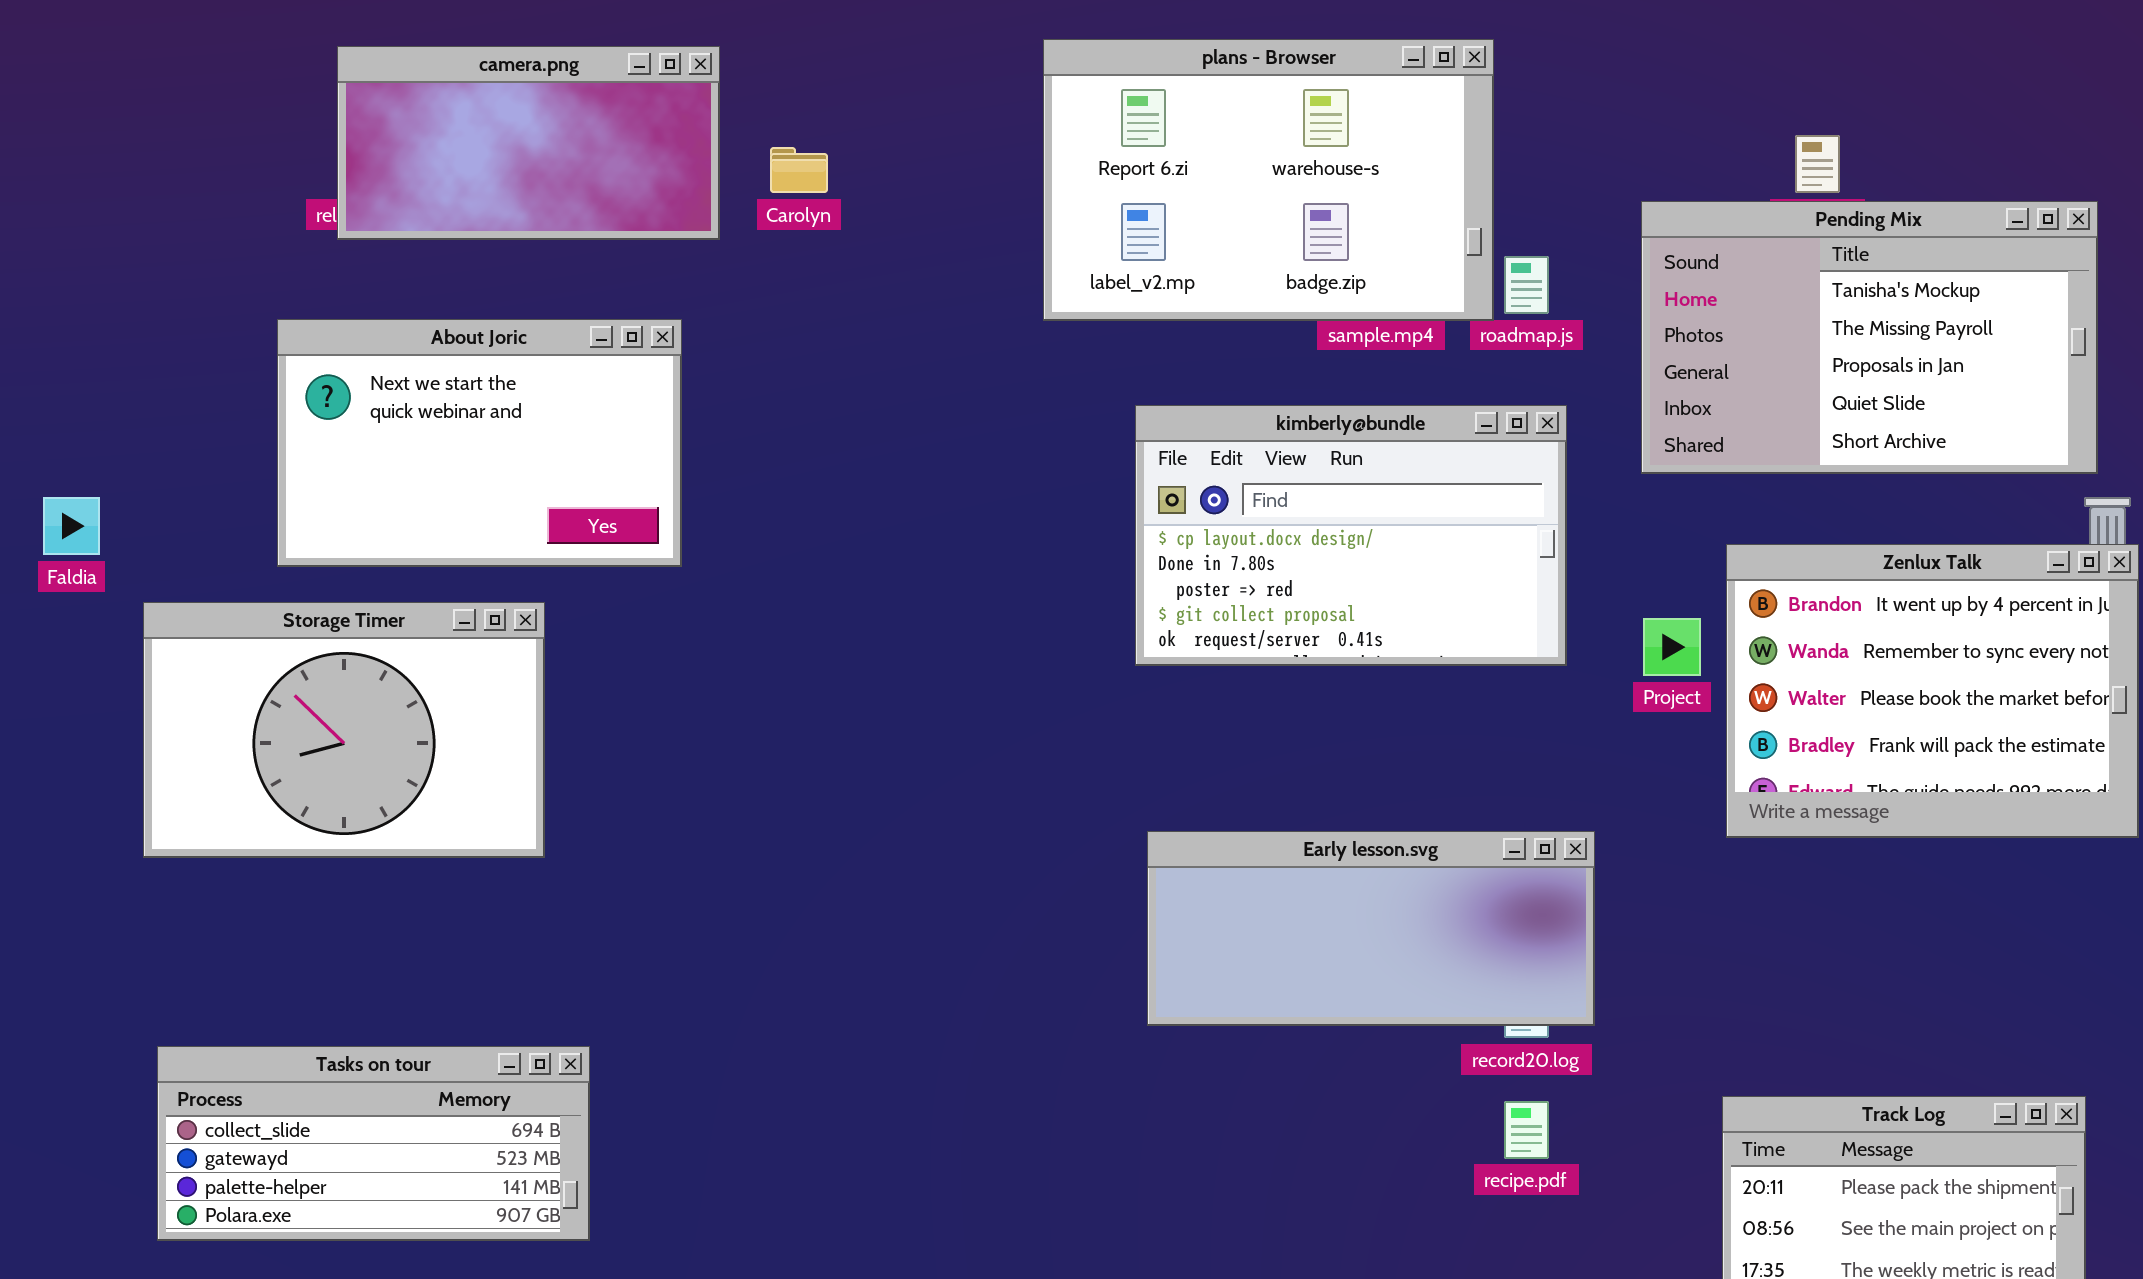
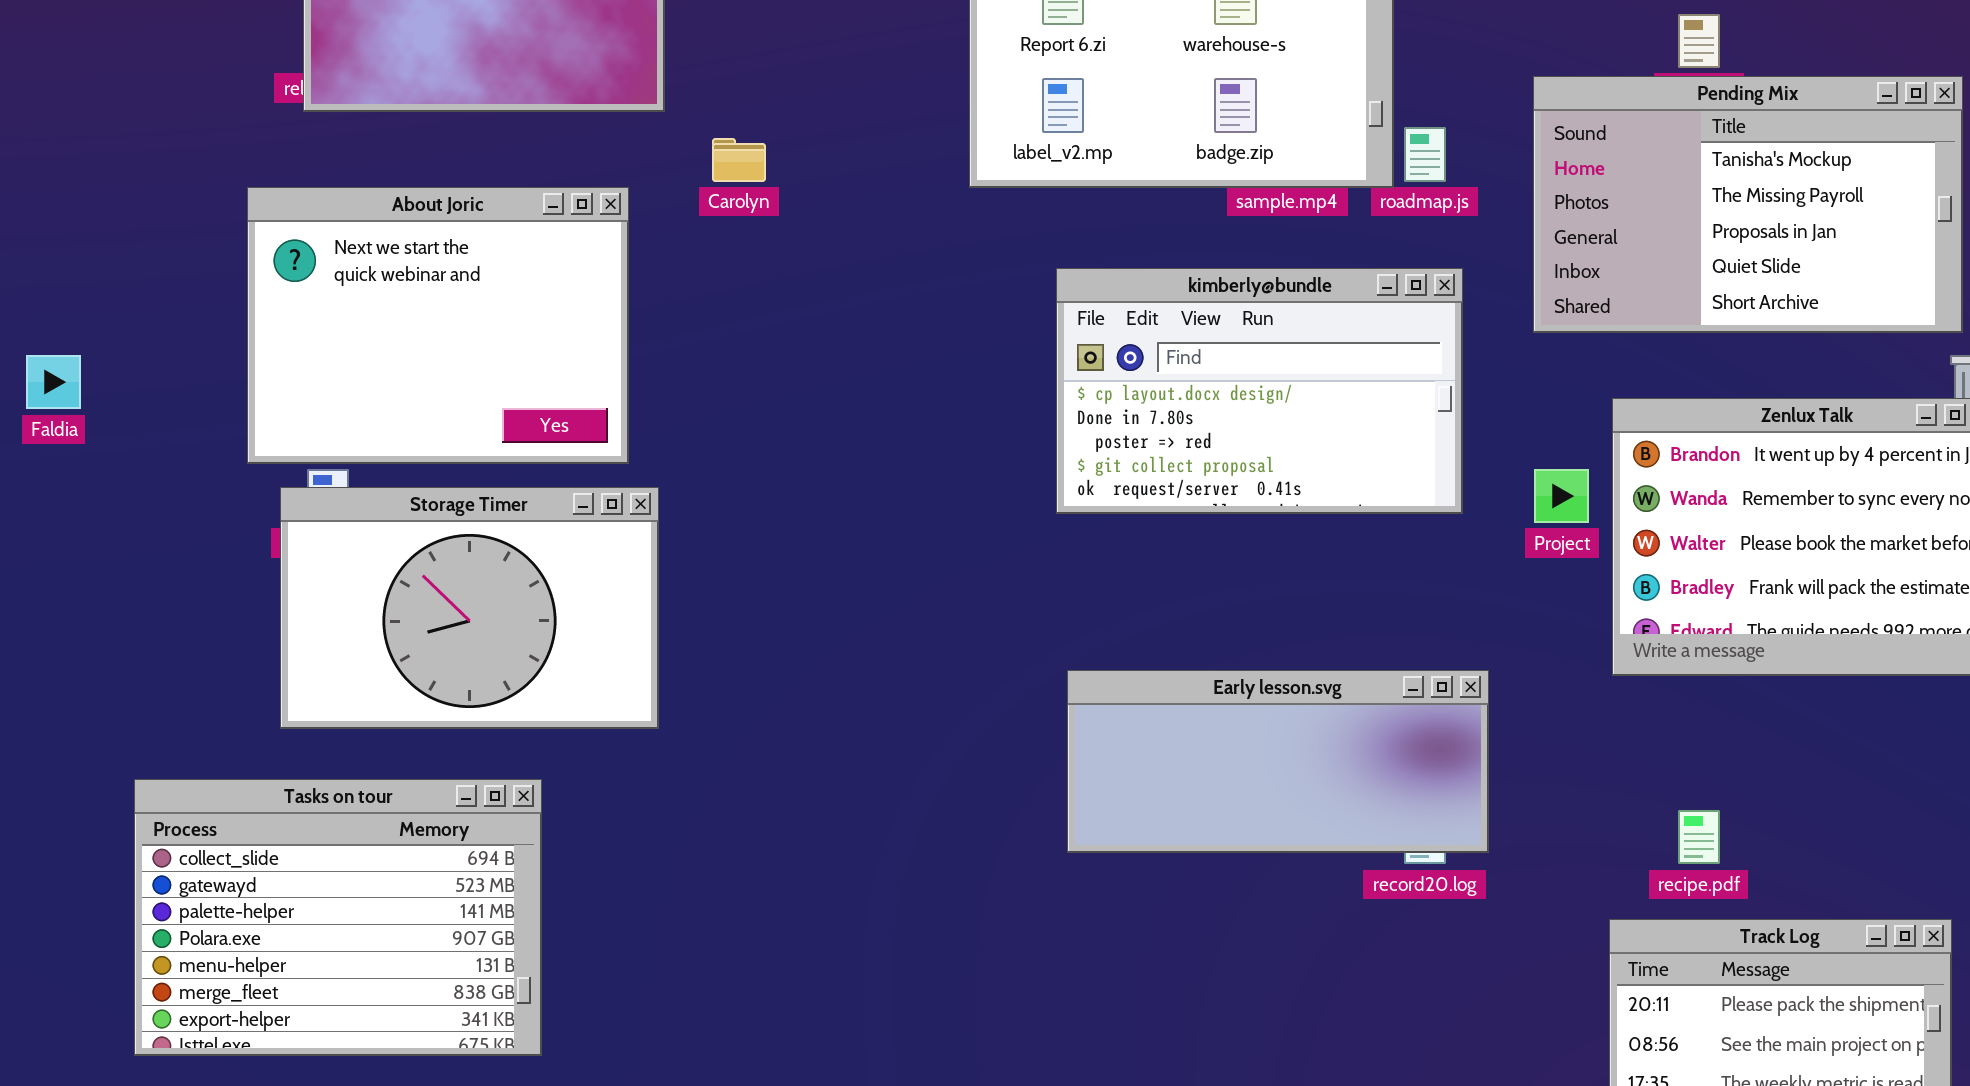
Carolyn: [770,147,828,193] -> [712,138,766,182], moved
About Joric: [277,319,682,567] -> [247,187,629,464], resized
Storage Timer: [143,602,545,858] -> [280,487,659,729], moved
Tasks on tour: [157,1046,590,1241] -> [134,779,542,1056], resized
recipe.pdf: [1504,1101,1549,1159] -> [1678,810,1720,864], moved

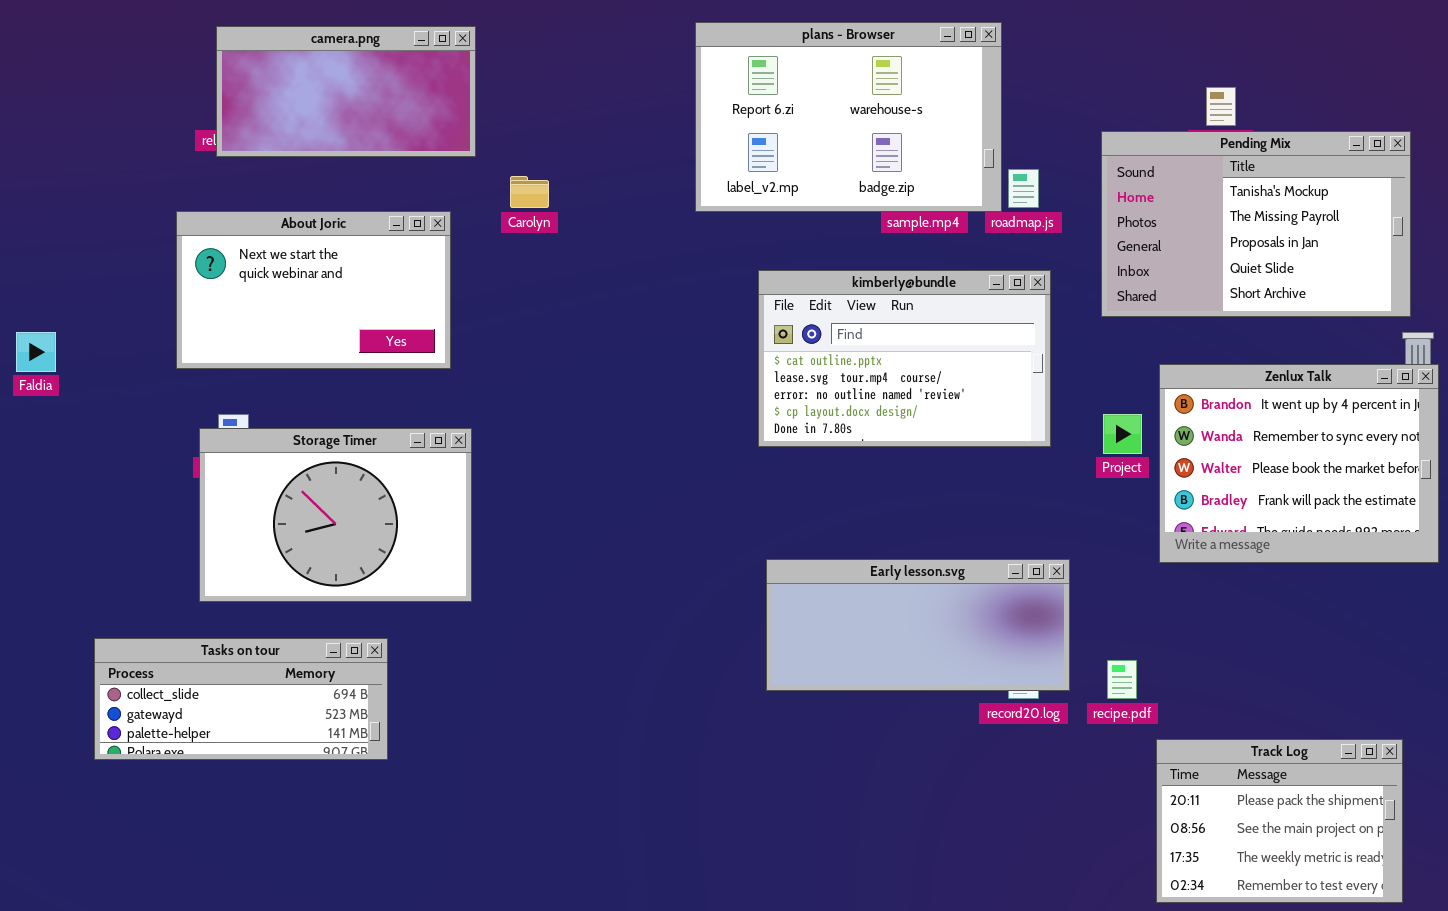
About Joric: [247,187,629,464] -> [176,211,451,369], resized
kimberly@bundle: [1056,268,1463,514] -> [758,270,1051,447], scrolled up 3 rows
Tasks on tour: [134,779,542,1056] -> [94,638,388,760], resized
recipe.pdf: [1678,810,1720,864] -> [1107,660,1137,699], moved

